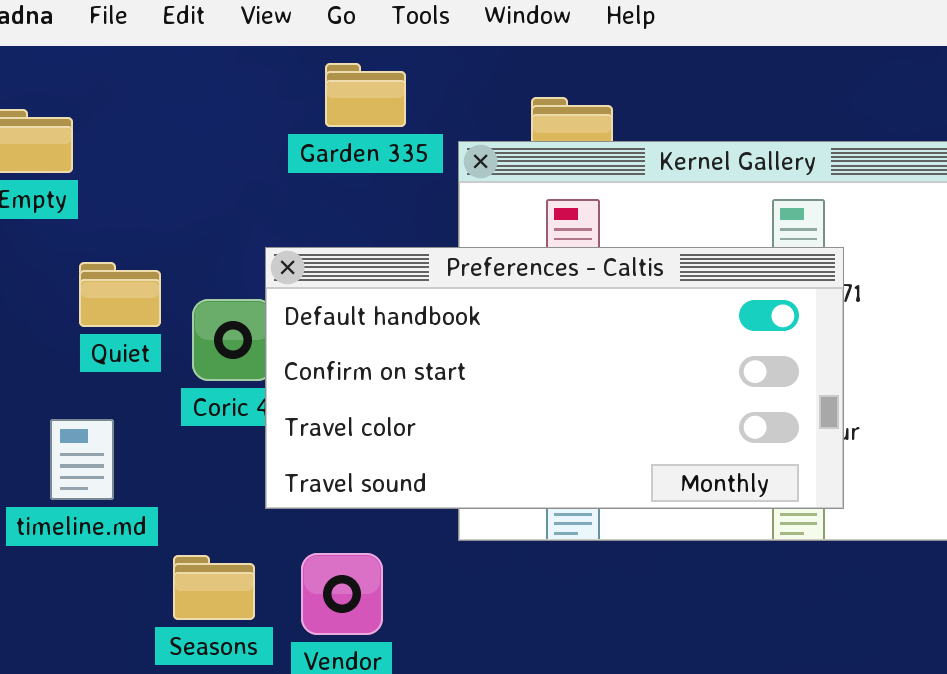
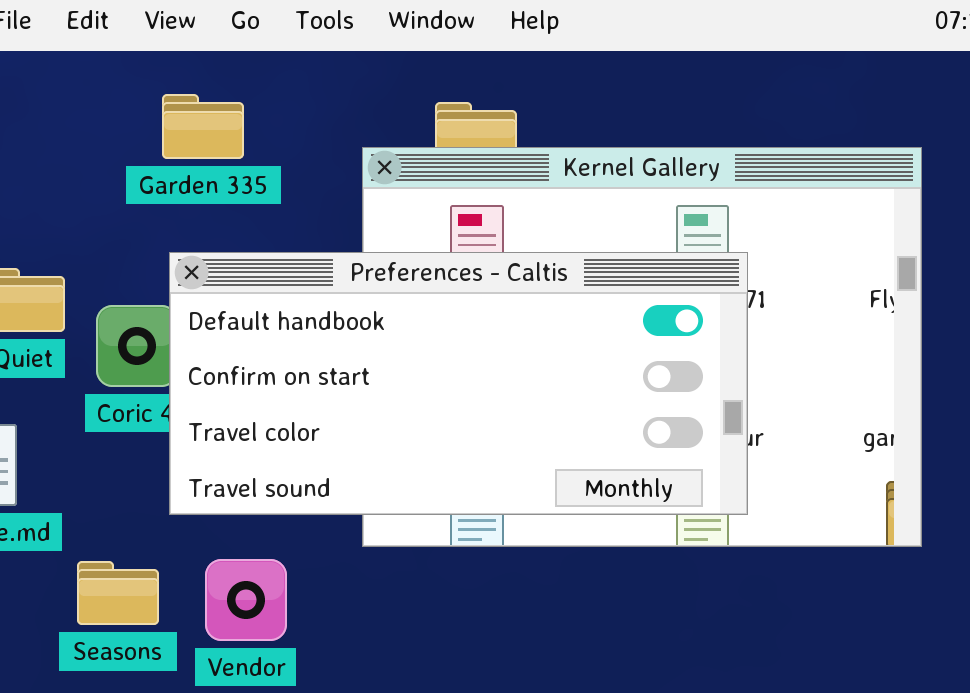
Garden 335: [325,63,406,127] -> [162,94,244,159], moved

